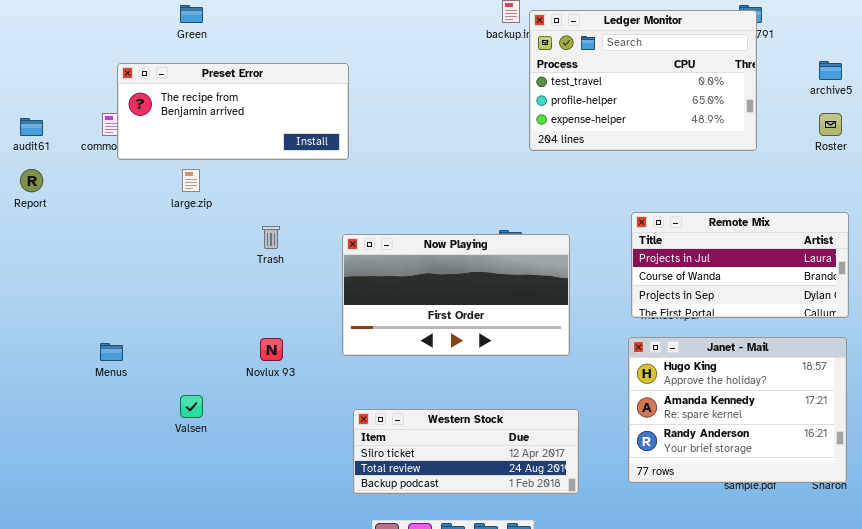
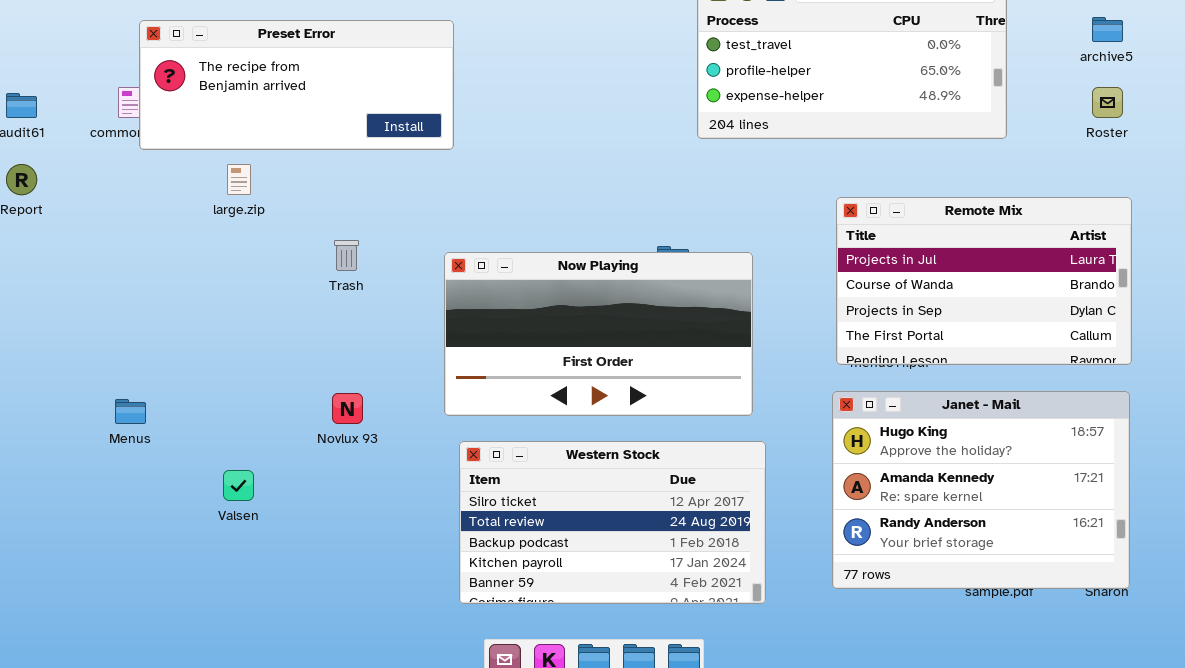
Remote Mix: [631,212,849,318] -> [836,197,1132,365], resized
Western Stock: [353,409,579,494] -> [459,441,766,604], resized

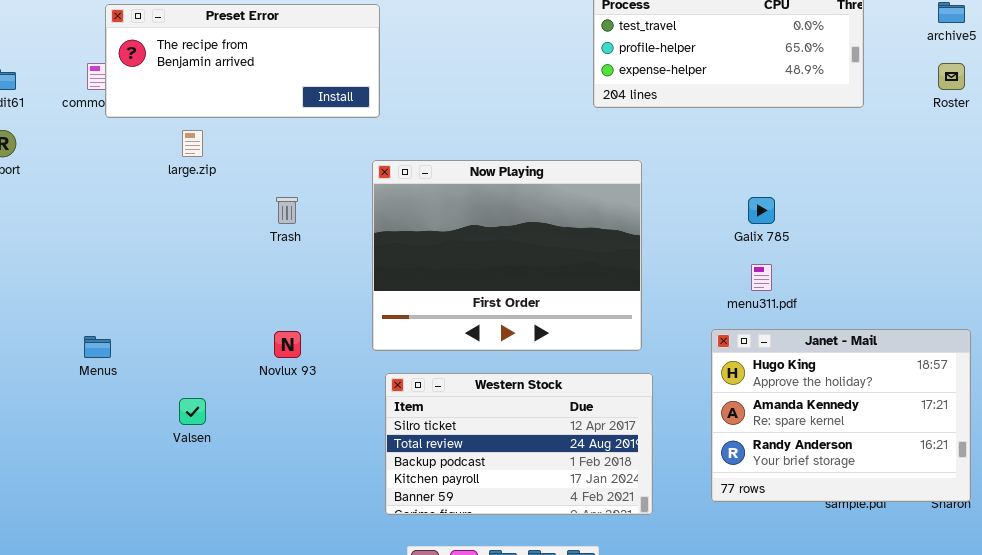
Remote Mix: [836,197,1132,365] -> none, closed
Now Playing: [444,252,753,416] -> [372,160,642,351], resized

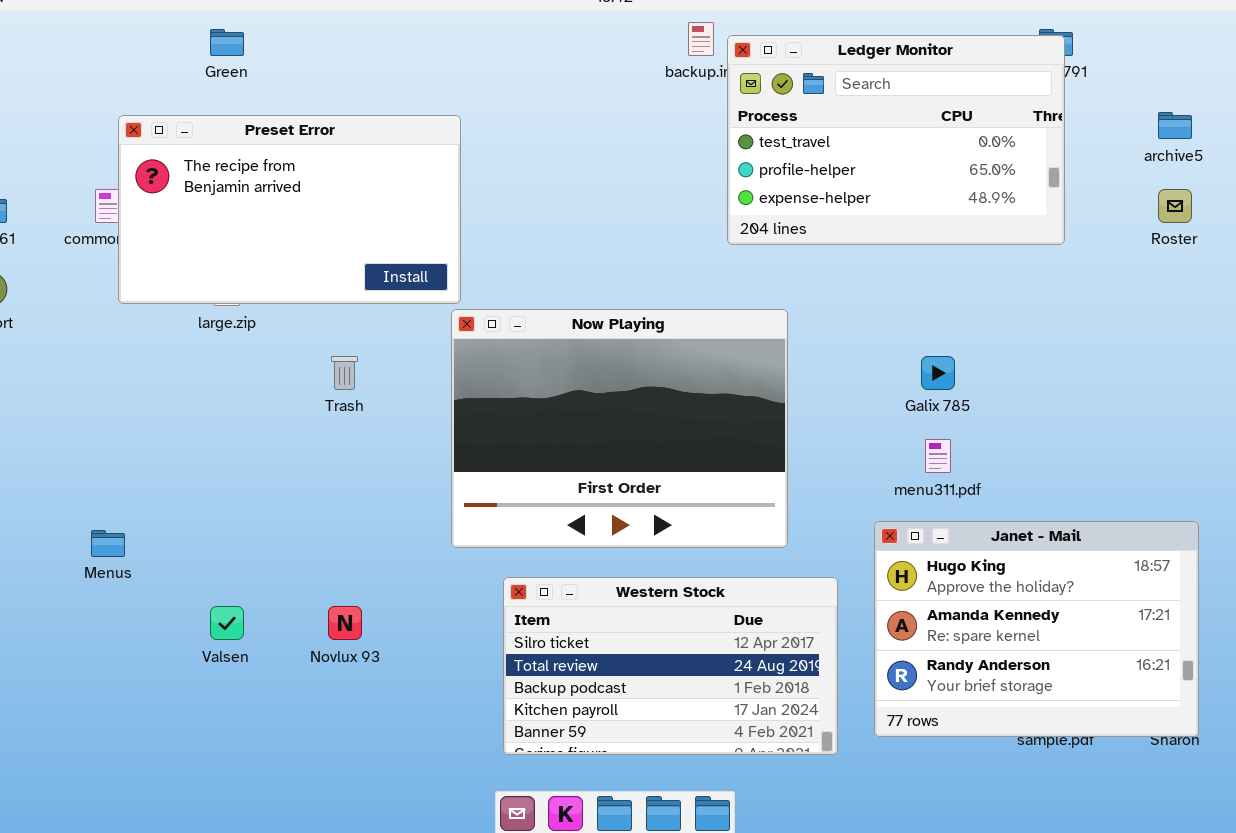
Preset Error: [105,4,380,118] -> [118,115,461,304], resized
Novlux 93: [274,331,301,358] -> [328,606,362,640], moved
Western Stock: [385,373,653,515] -> [503,577,838,755], moved

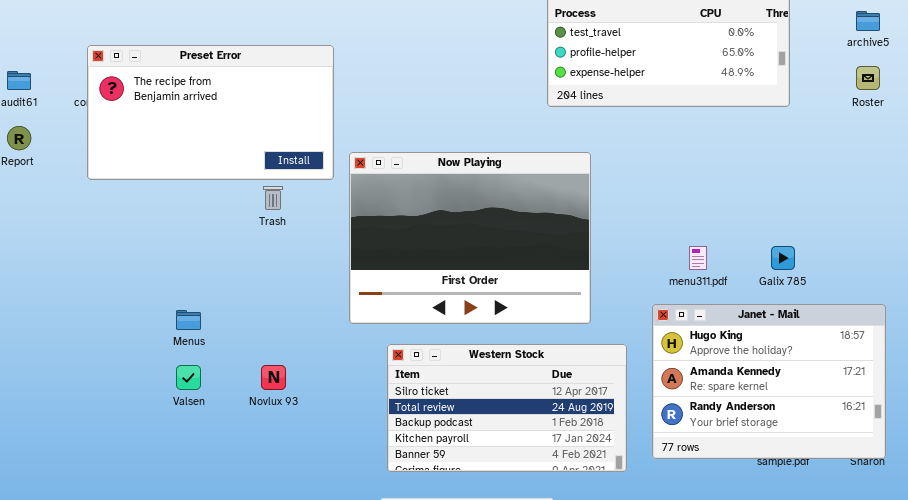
Preset Error: [118,115,461,304] -> [87,45,334,180], moved
Galix 785: [921,356,955,390] -> [771,246,795,270], moved
Menus: [91,530,125,557] -> [176,310,201,330], moved

